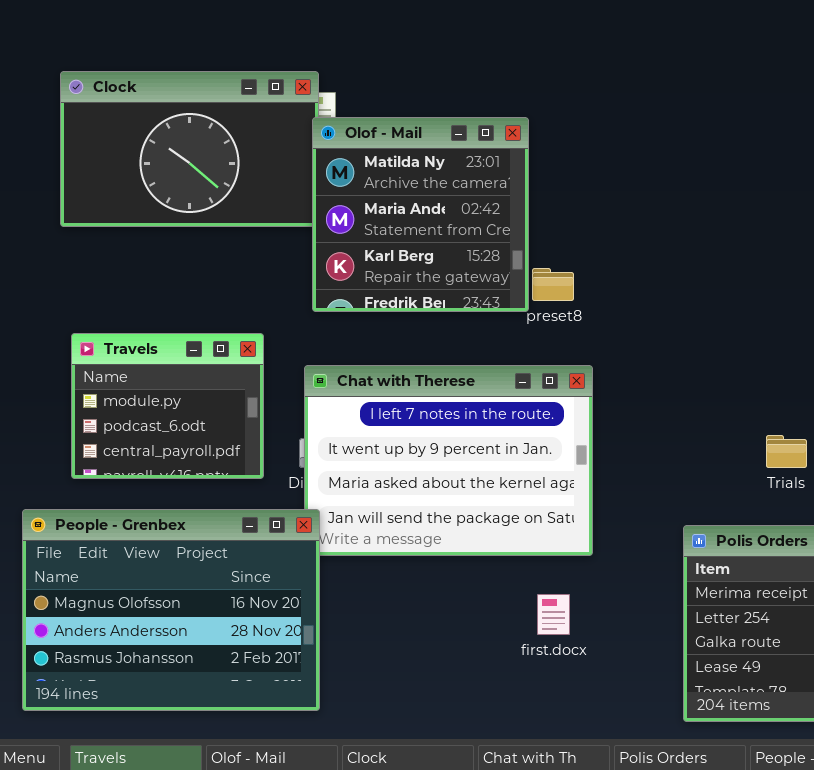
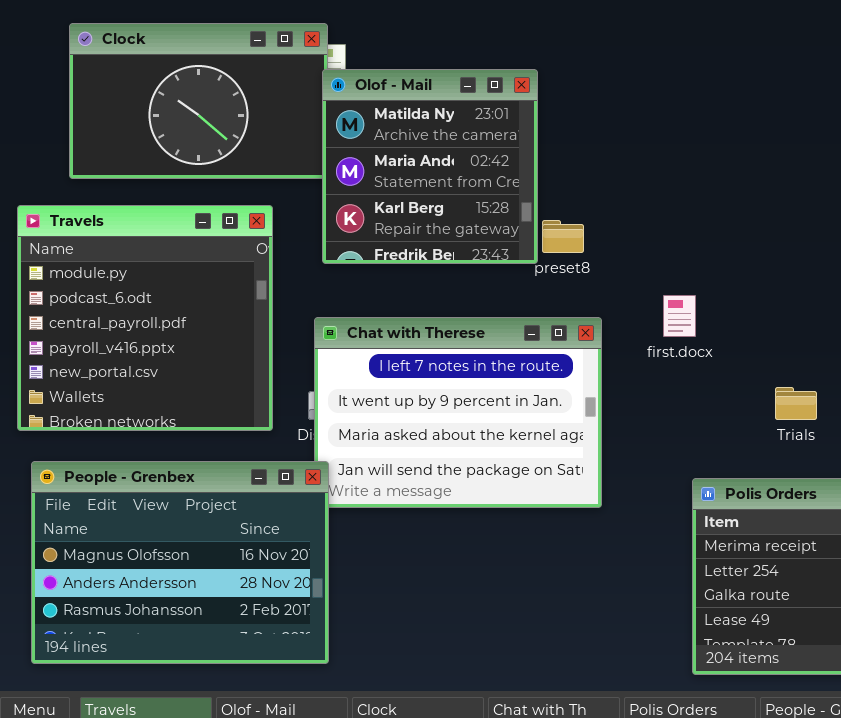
Travels: [71,333,264,479] -> [17,205,273,431], resized
first.docx: [537,594,570,635] -> [663,295,696,337], moved

